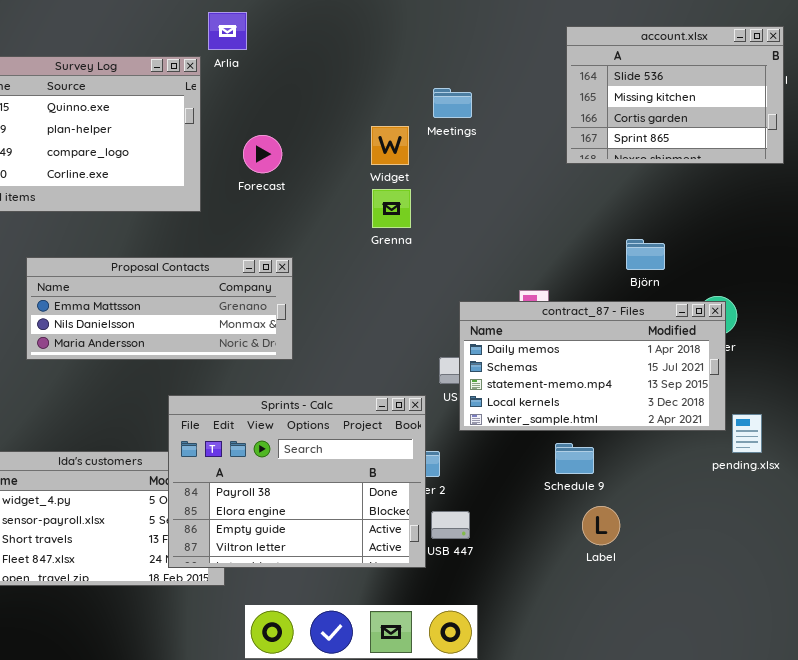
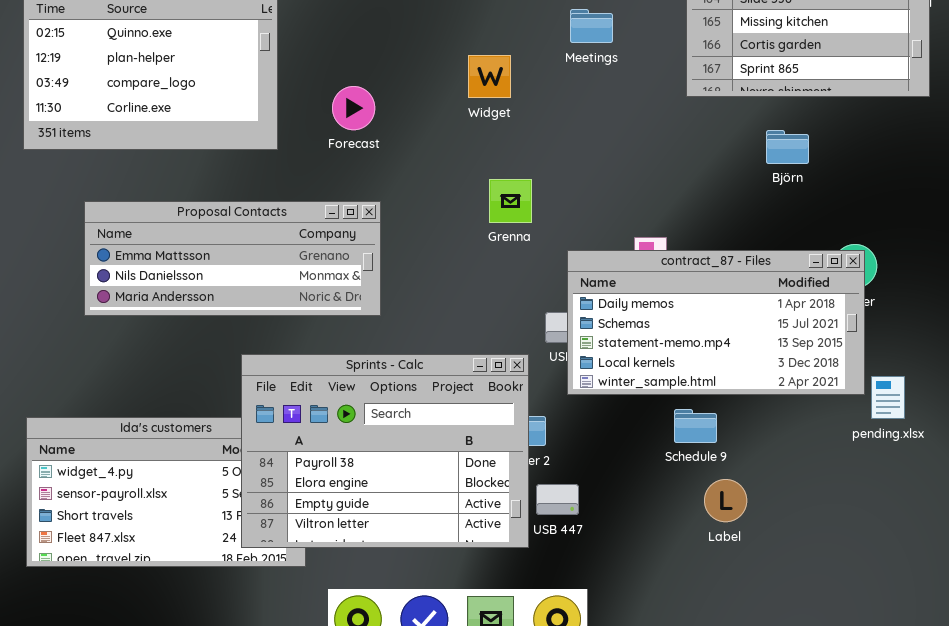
Meetings: [433,88,472,118] -> [570,9,613,43], moved
Forecast: [243,135,282,173] -> [332,86,375,130], moved
Grenna: [372,189,411,228] -> [489,179,532,223], moved
Björn: [626,239,665,270] -> [766,130,809,164], moved

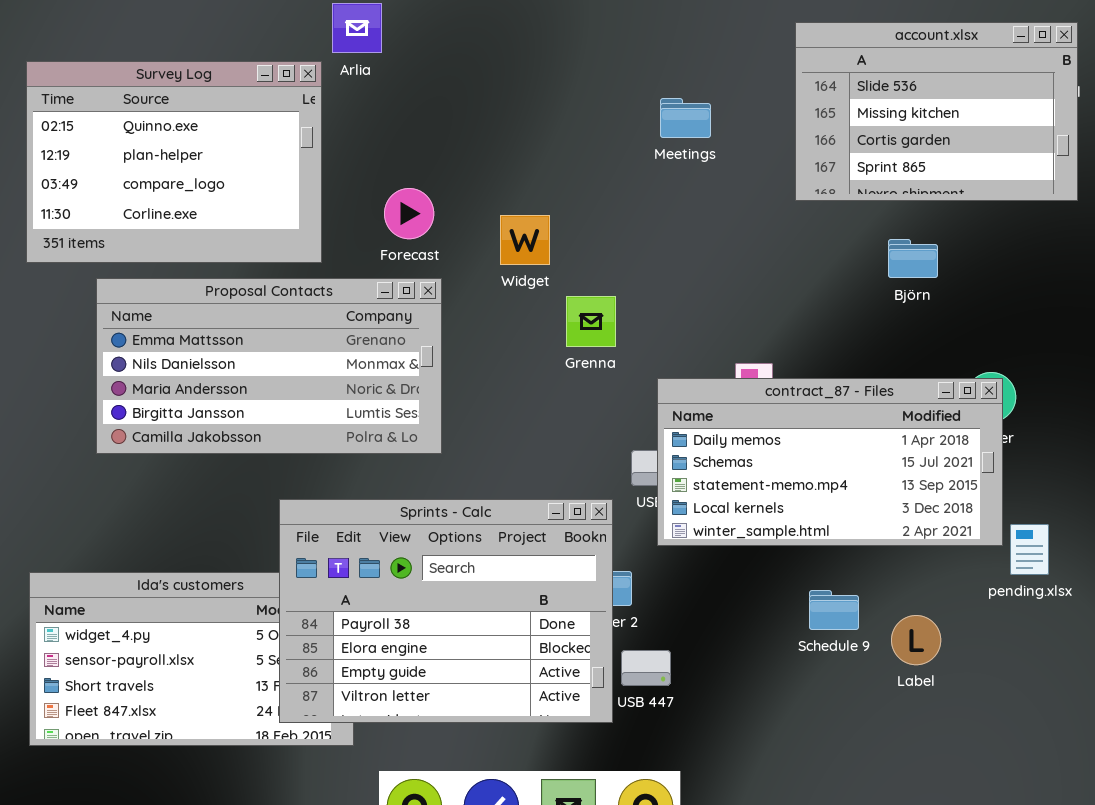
Widget: [468,55,511,98] -> [500,215,550,265], moved
Proposal Contacts: [84,201,381,316] -> [96,278,442,454], resized
Schedule 9: [674,409,717,443] -> [809,590,859,630], moved
Label: [704,479,747,522] -> [891,615,941,665], moved

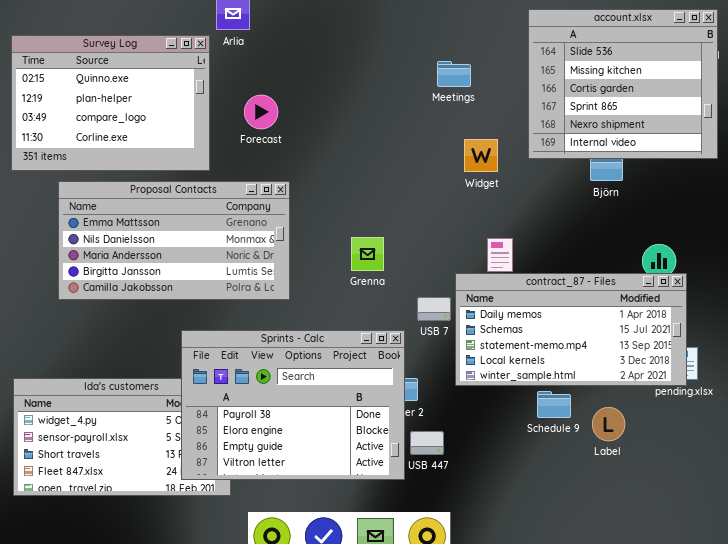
account.xlsx: [795,22,1078,201] -> [528,9,718,159], resized
Forecast: [384,188,434,239] -> [244,95,278,129], moved
Widget: [500,215,550,265] -> [464,139,498,172], moved
Grenna: [566,296,616,347] -> [351,237,384,271], moved
contract_87 - Files: [657,378,1003,546] -> [455,273,687,386], moved

